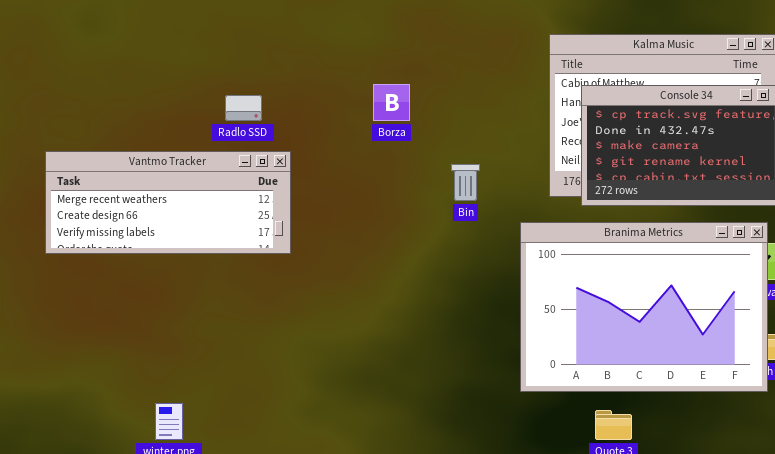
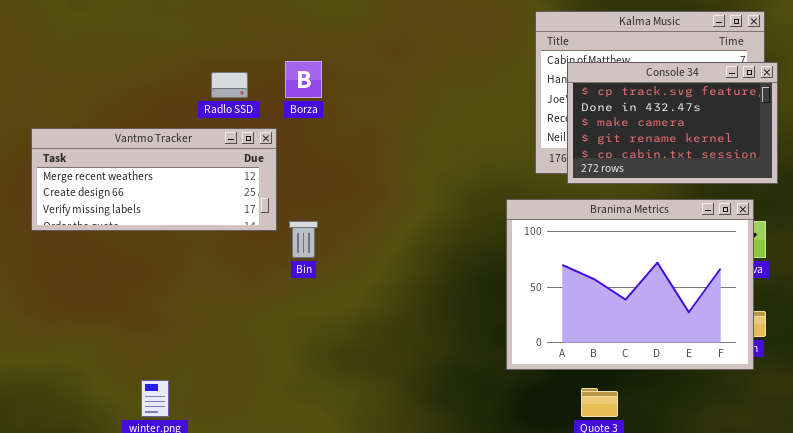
Borza: [373,84,410,121] -> [285,61,322,98], moved
Bin: [451,164,480,201] -> [289,221,318,258], moved

